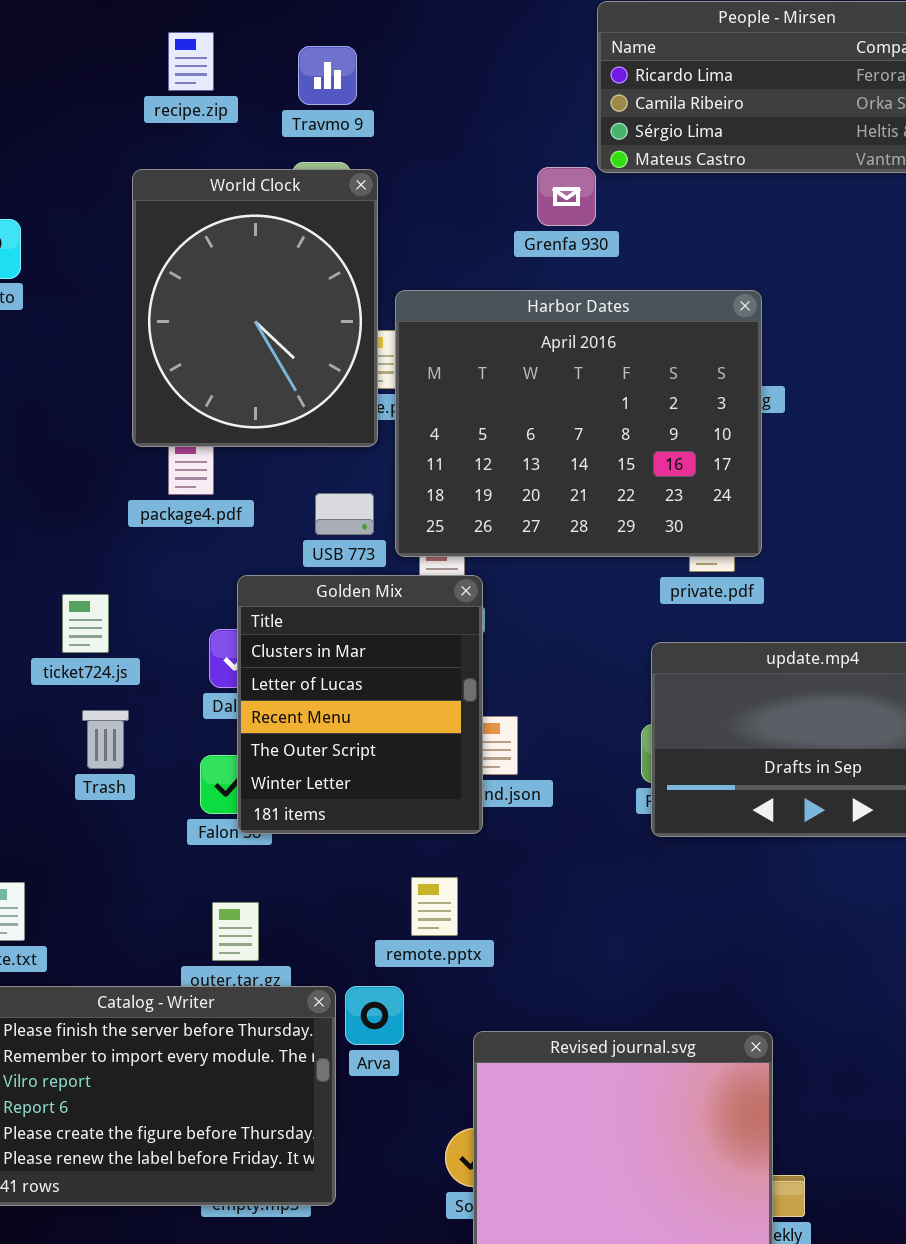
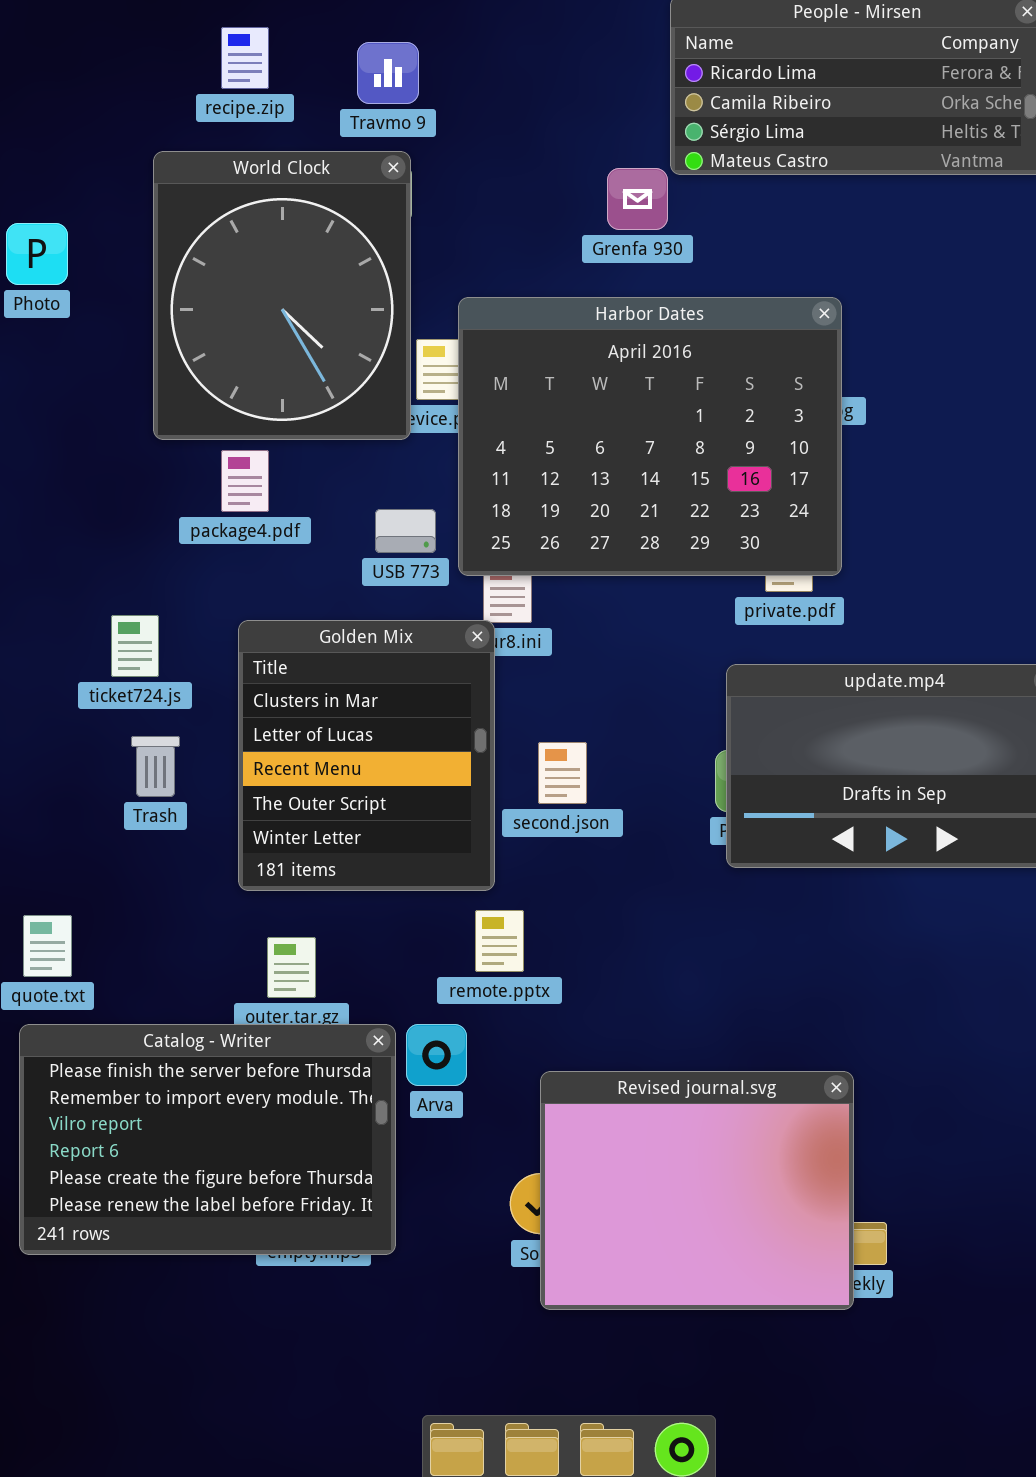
World Clock: [132,169,378,447] -> [153,151,411,440], moved
Golden Mix: [237,575,483,834] -> [238,620,495,891], moved

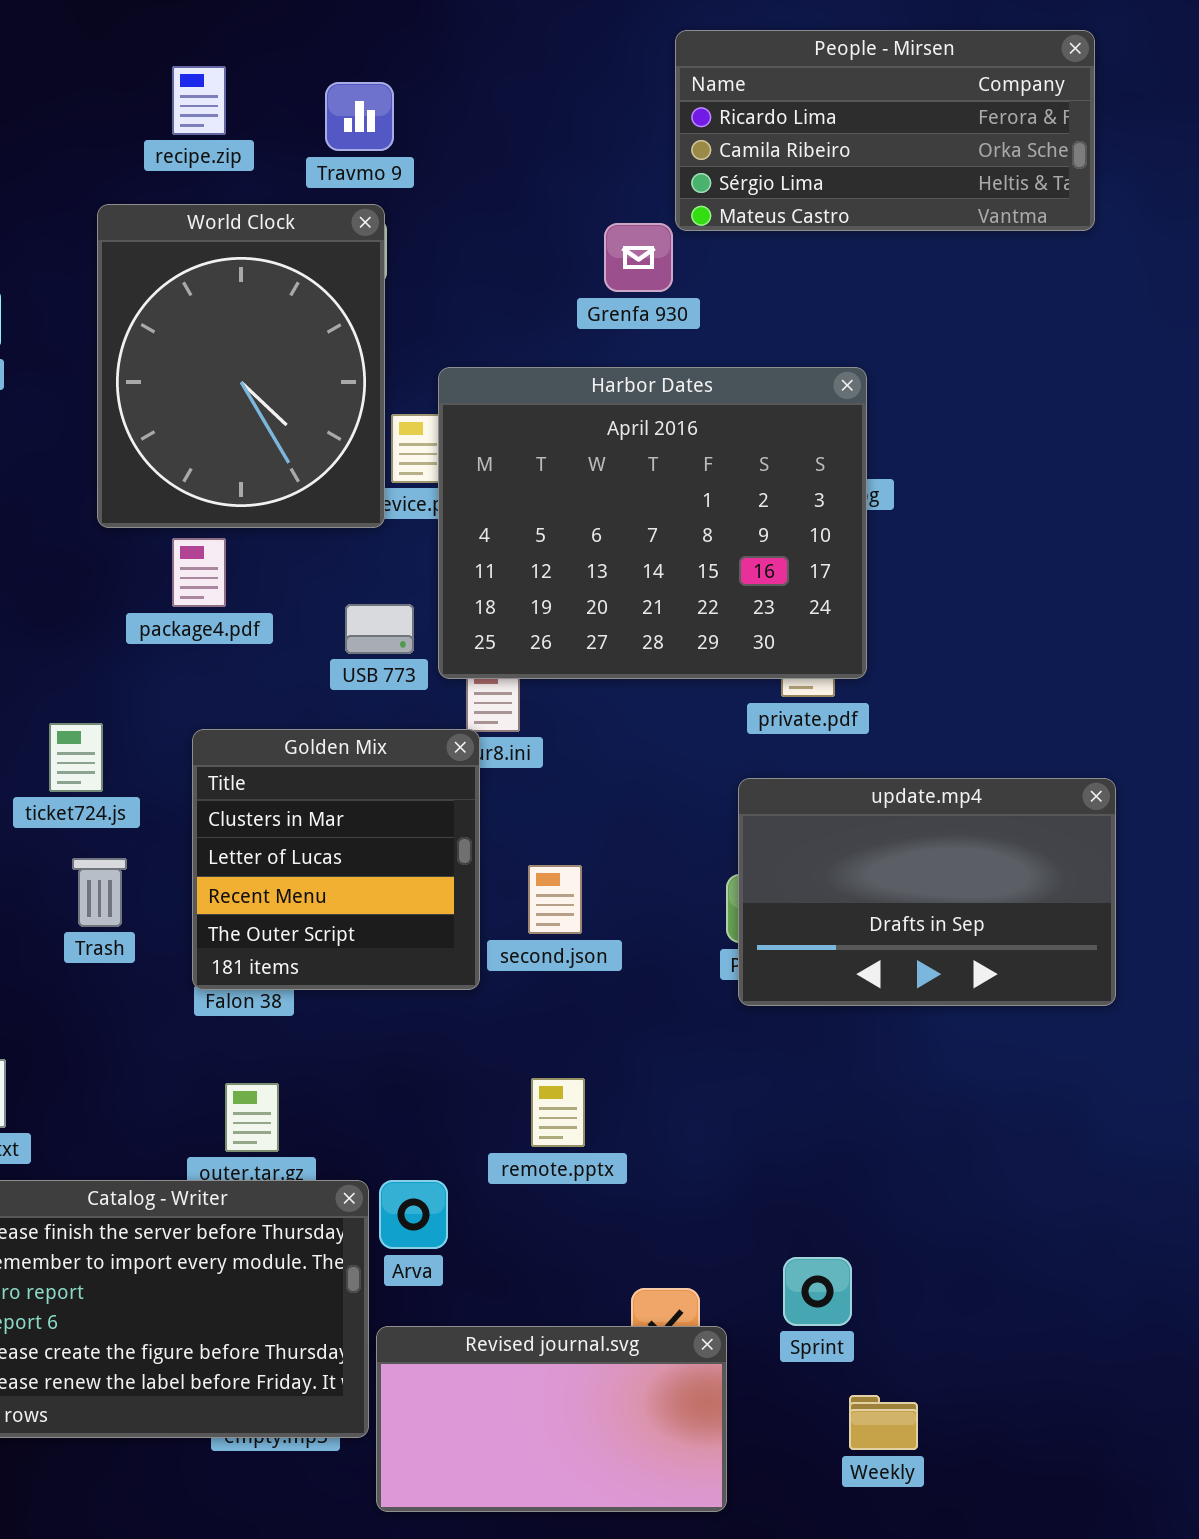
Golden Mix: [238,620,495,891] -> [192,729,480,990], resized
remote.pptx: [475,910,524,972] -> [531,1078,585,1147], moved
Revised journal.svg: [540,1071,854,1310] -> [376,1326,727,1512], moved, resized

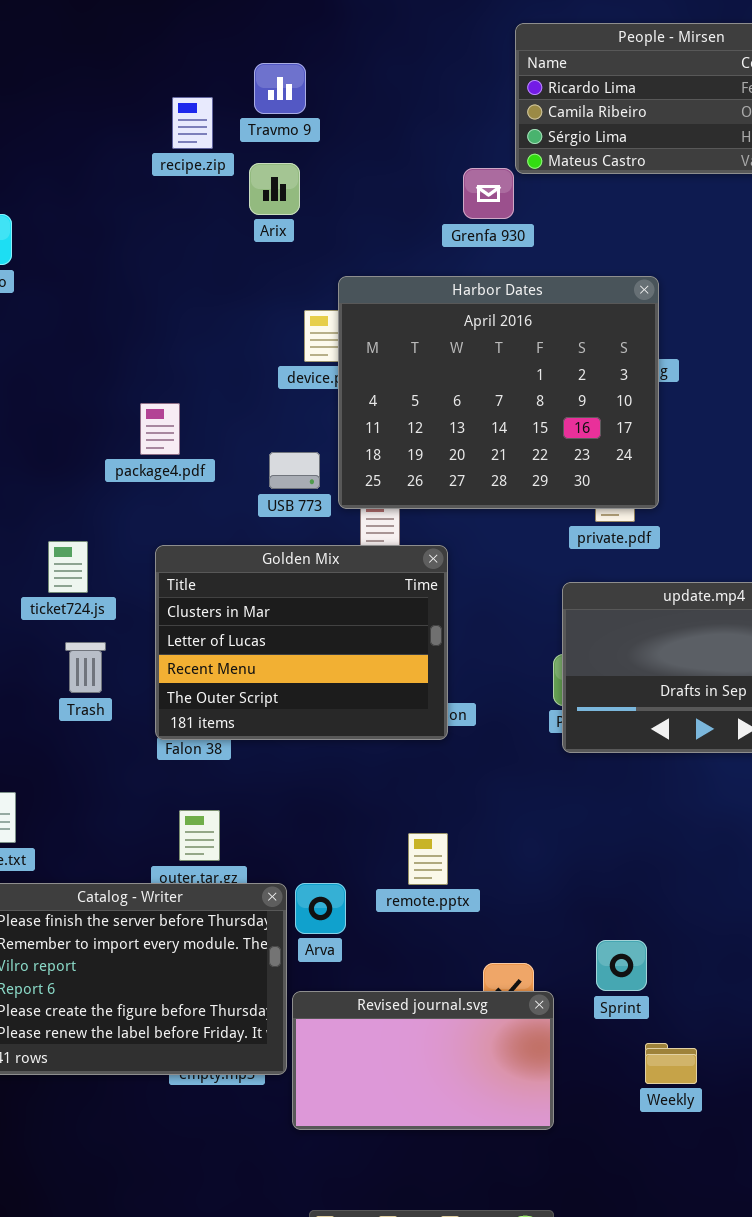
recipe.zip: [172,66,226,135] -> [172,97,213,149], moved
World Clock: [97,204,385,528] -> none, closed
Golden Mix: [192,729,480,990] -> [155,545,448,740], resized
remote.pptx: [531,1078,585,1147] -> [408,833,448,885], moved

